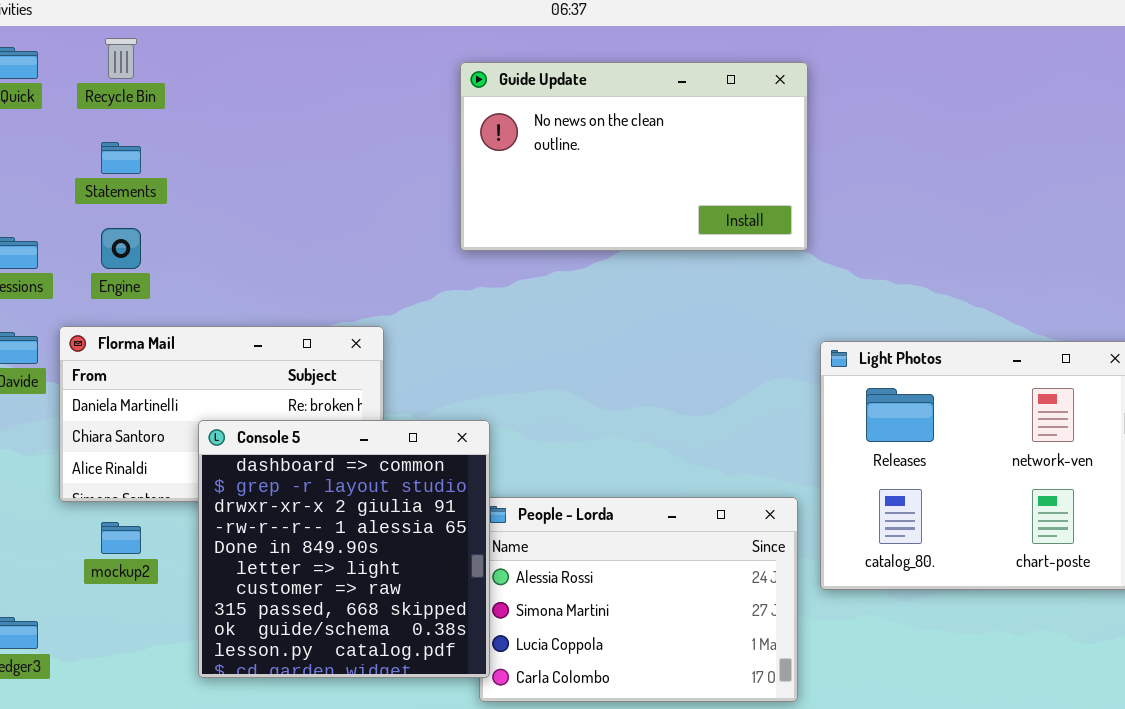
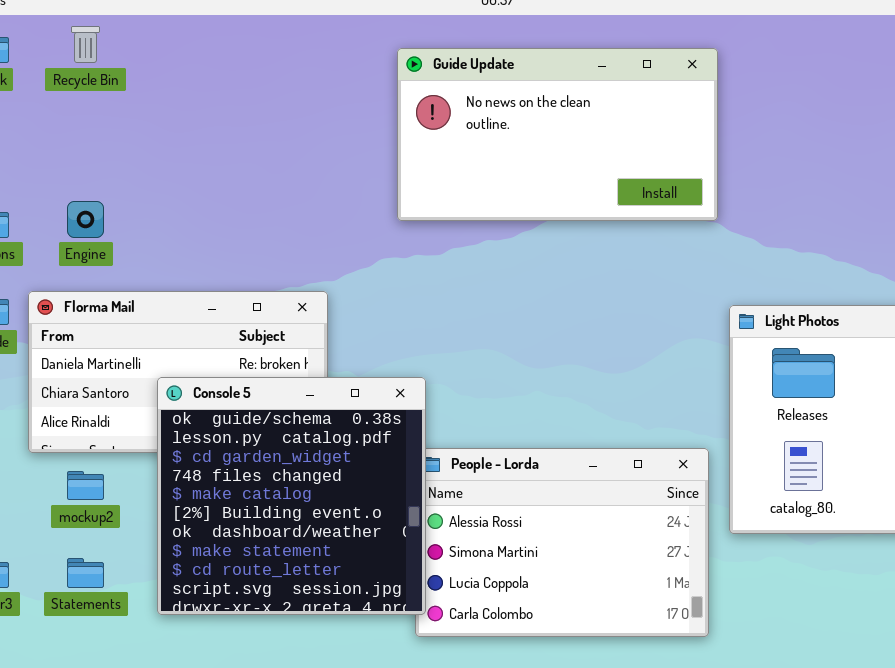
Statements: [101,142,141,174] -> [67,558,104,588], moved
Console 5: [198,420,490,678] -> [157,377,426,615], scrolled down 8 rows

